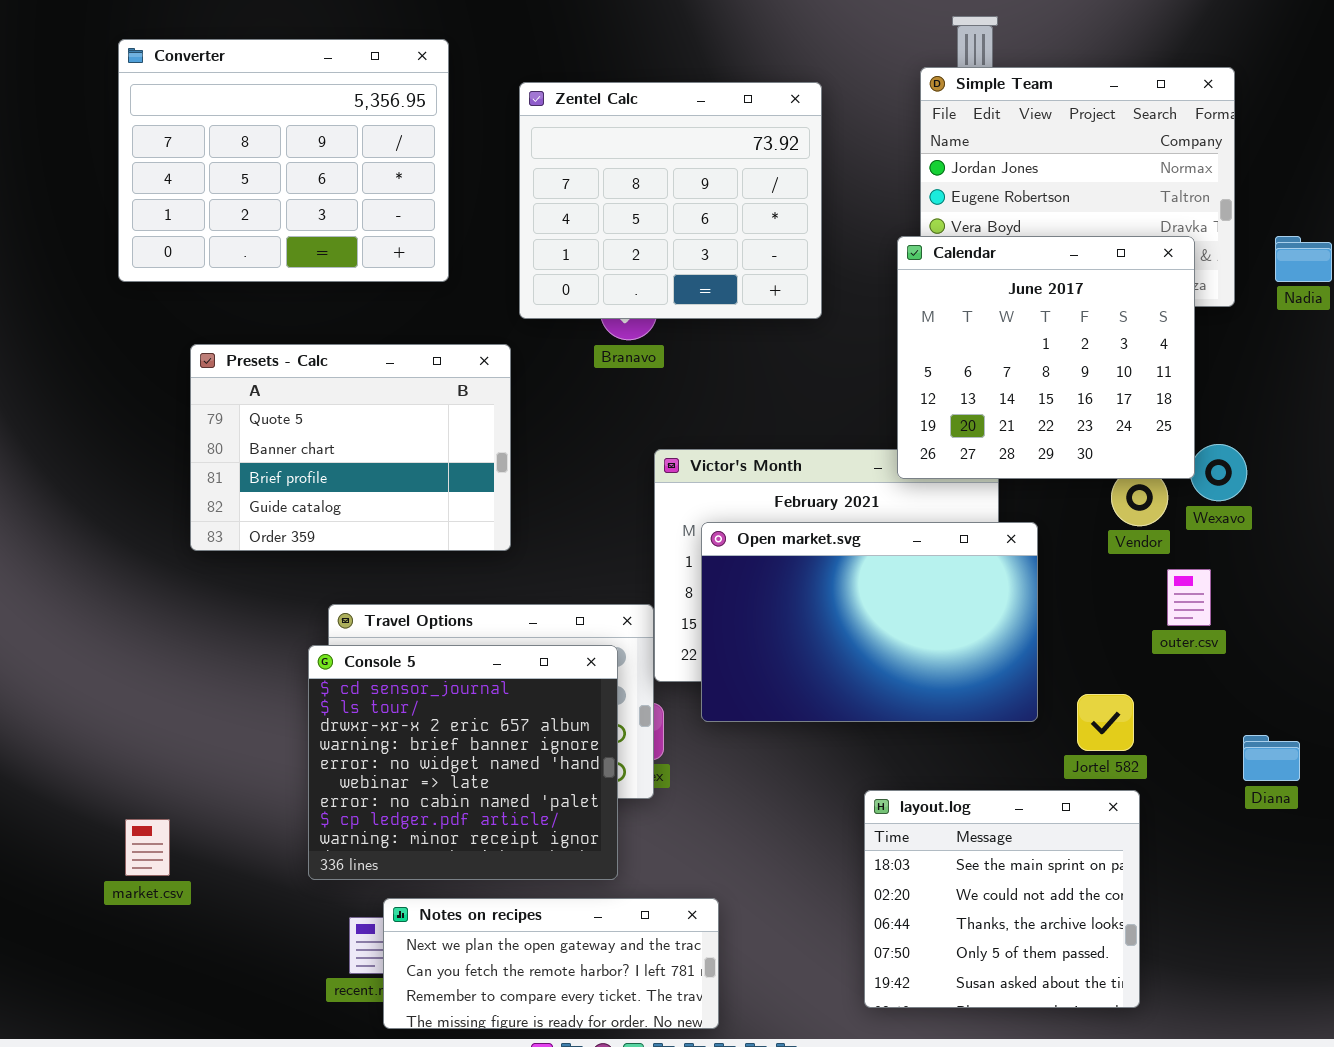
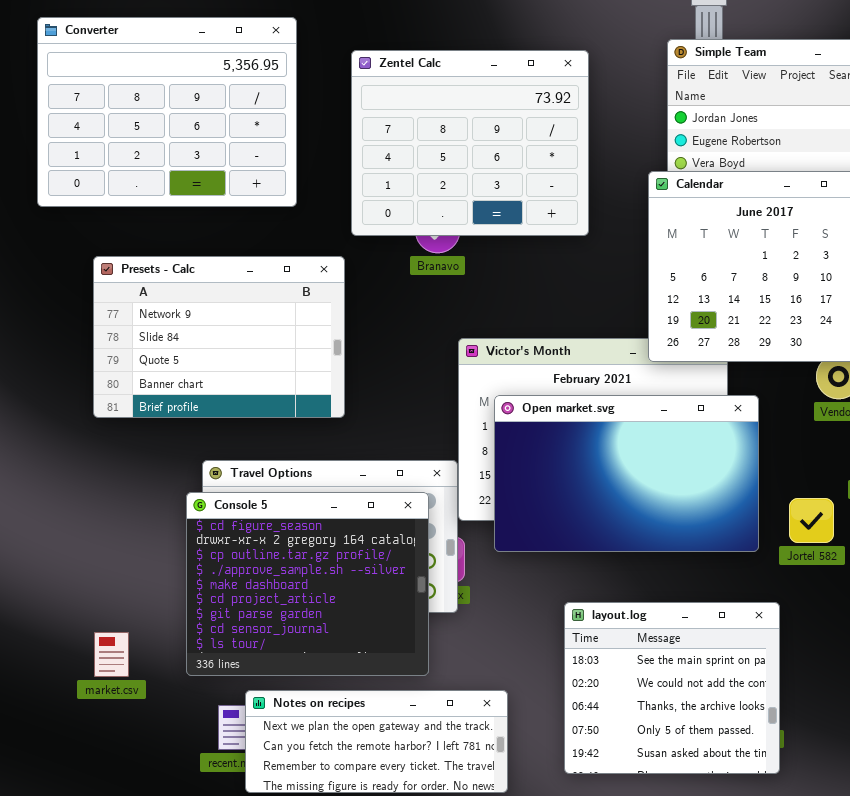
Presets - Calc: [190,344,511,551] -> [93,256,345,418], scrolled up 2 rows
Console 5: [308,645,618,880] -> [186,492,429,676], scrolled up 7 rows
Jortel 582: [1077,694,1134,751] -> [789,498,834,543], moved
layout.log: [864,790,1140,1008] -> [564,602,780,774], moved
market.csv: [125,819,170,876] -> [94,632,129,677], moved

